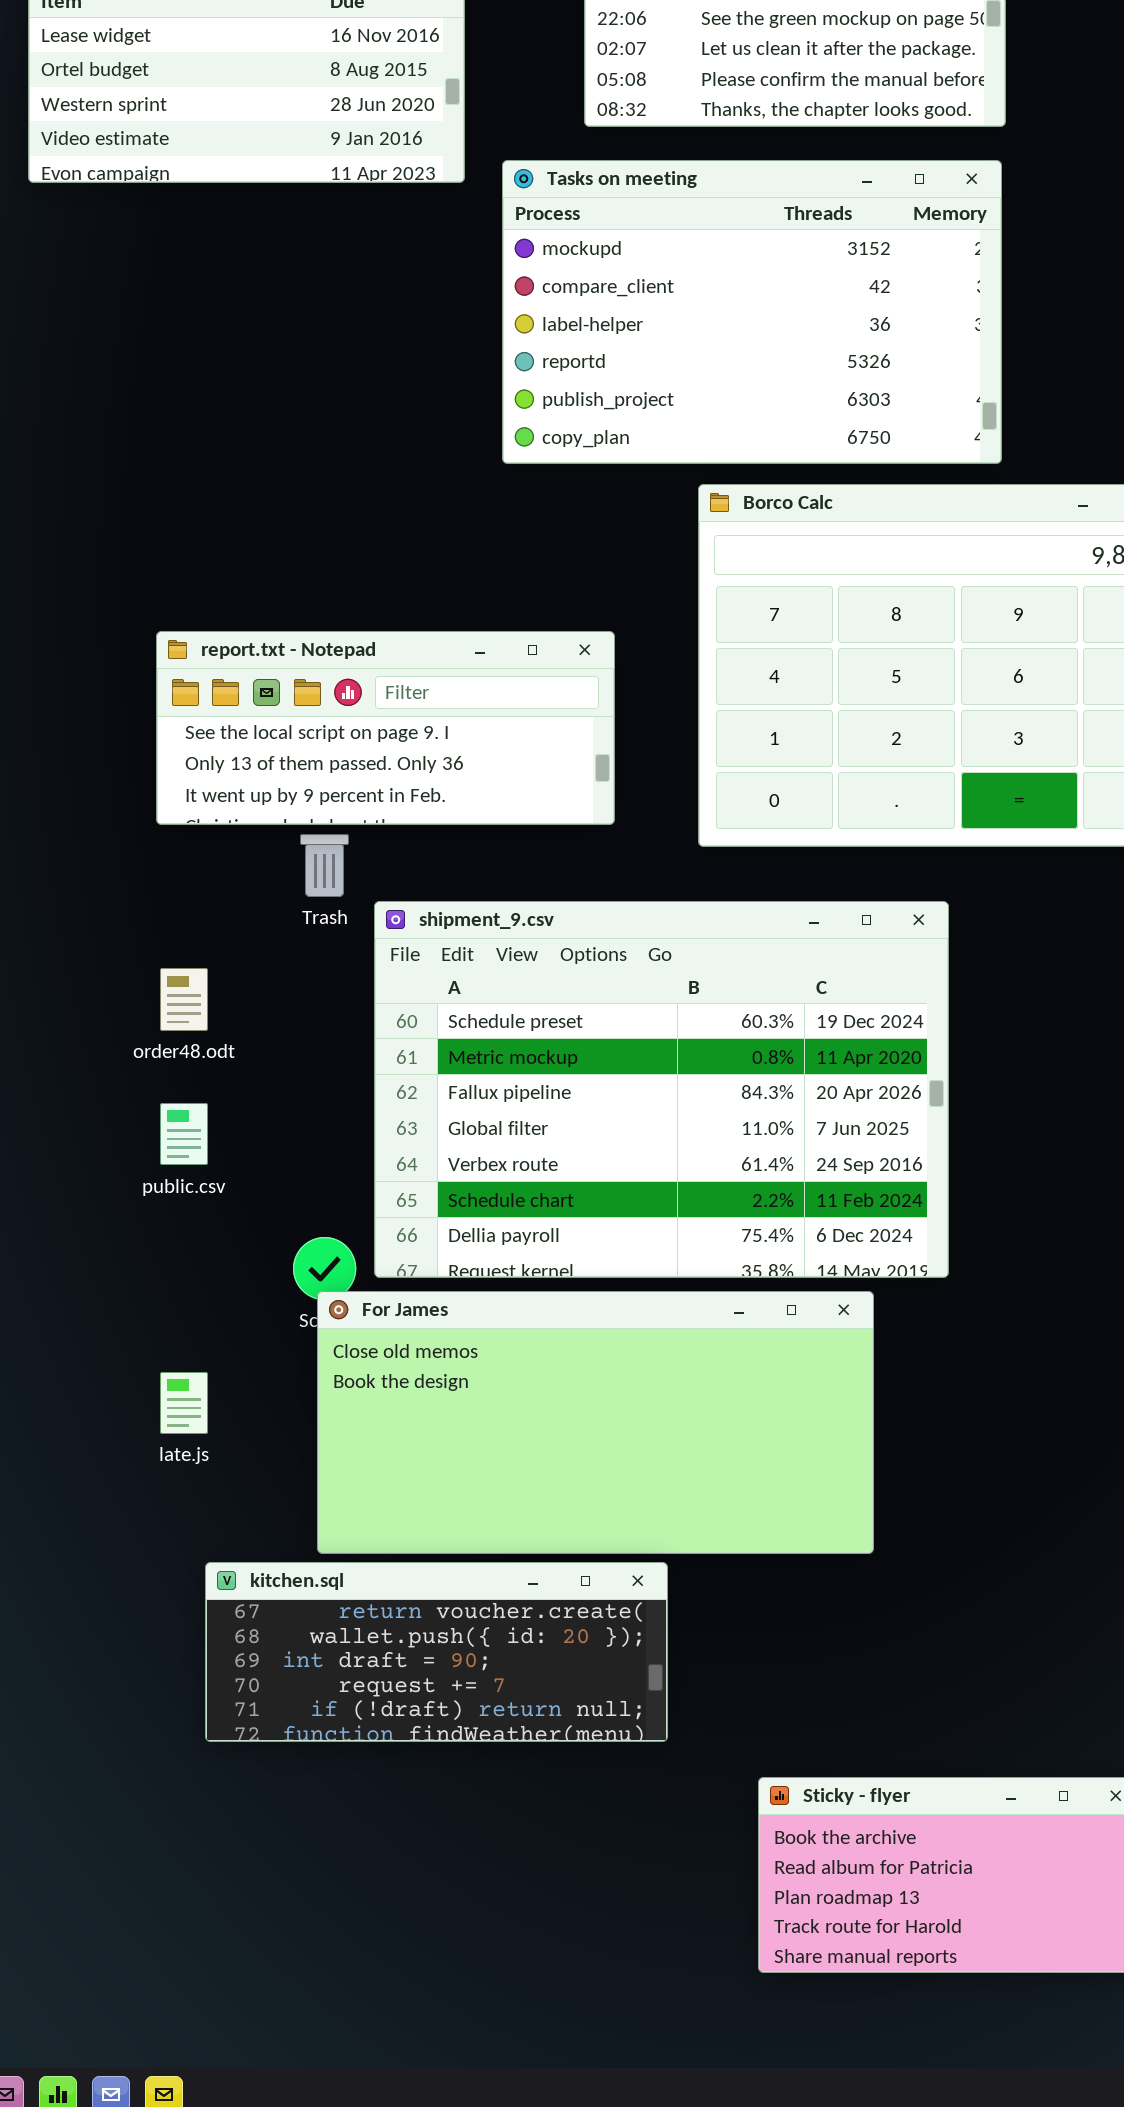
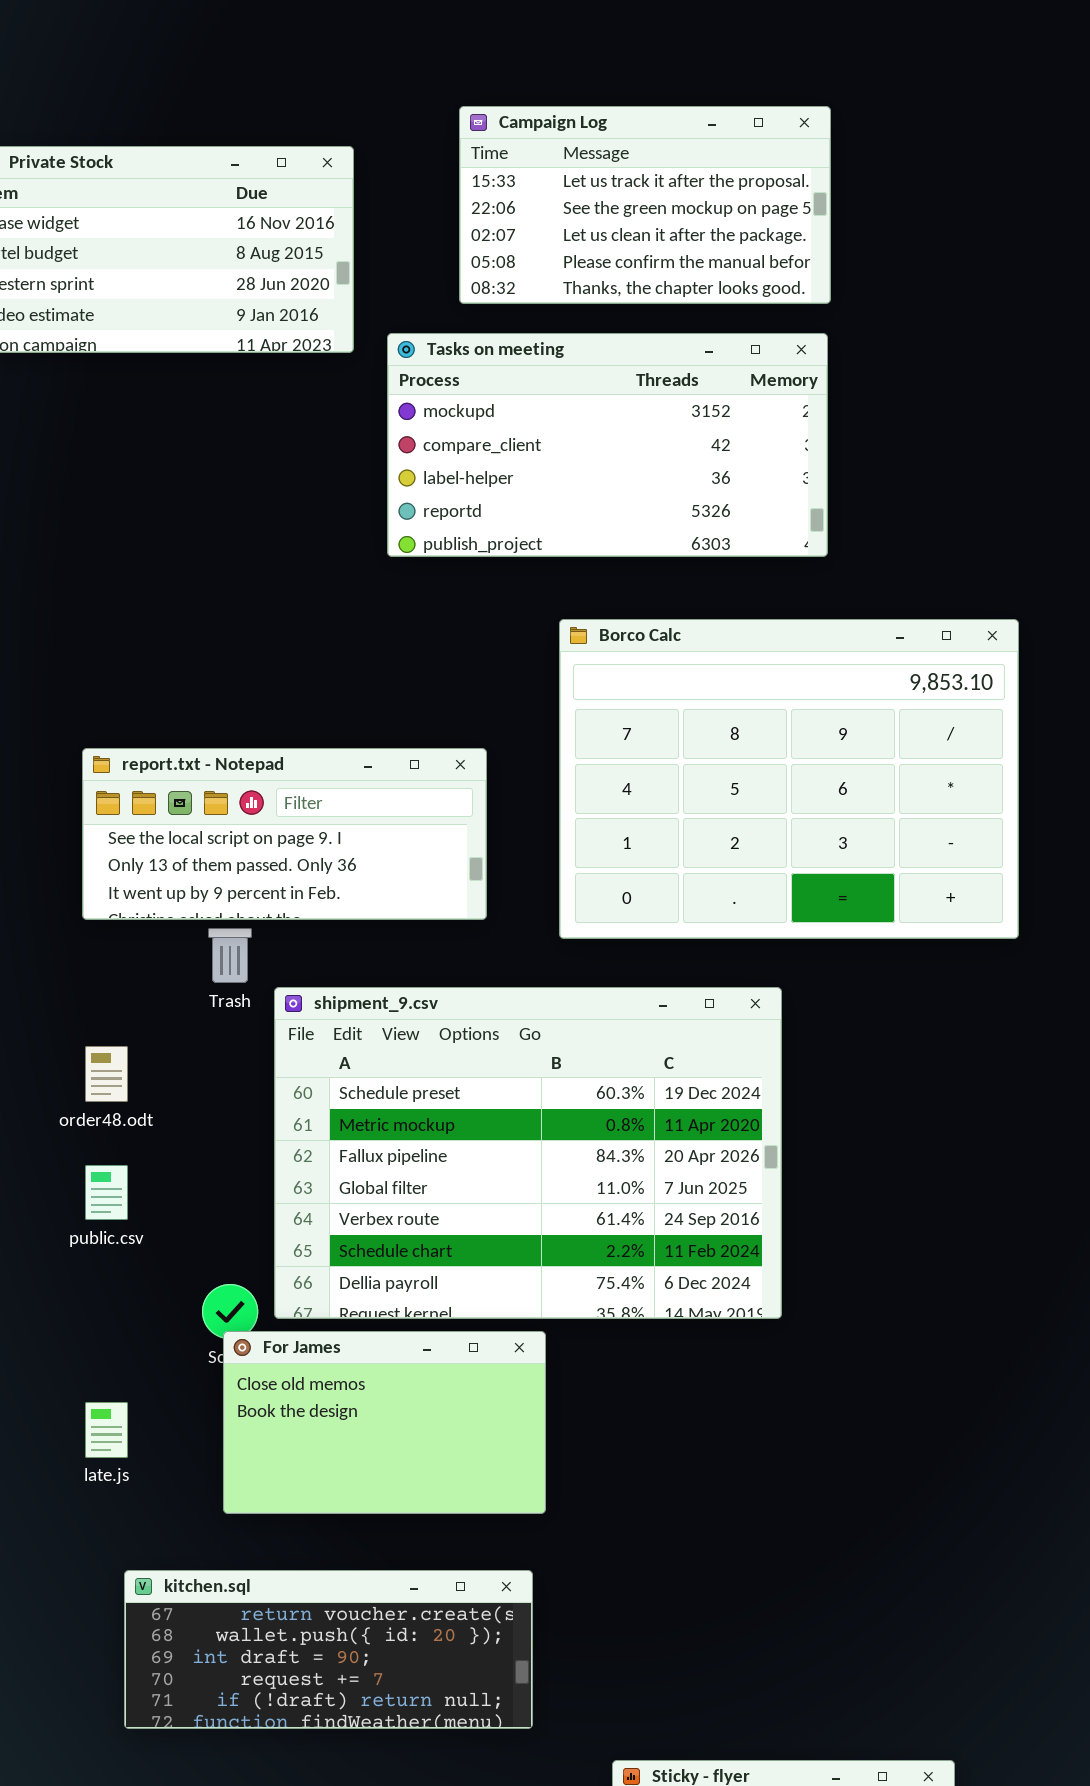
Tasks on meeting: [502,160,1002,464] -> [387,333,828,557], resized
For James: [317,1291,874,1554] -> [223,1331,546,1514], resized

